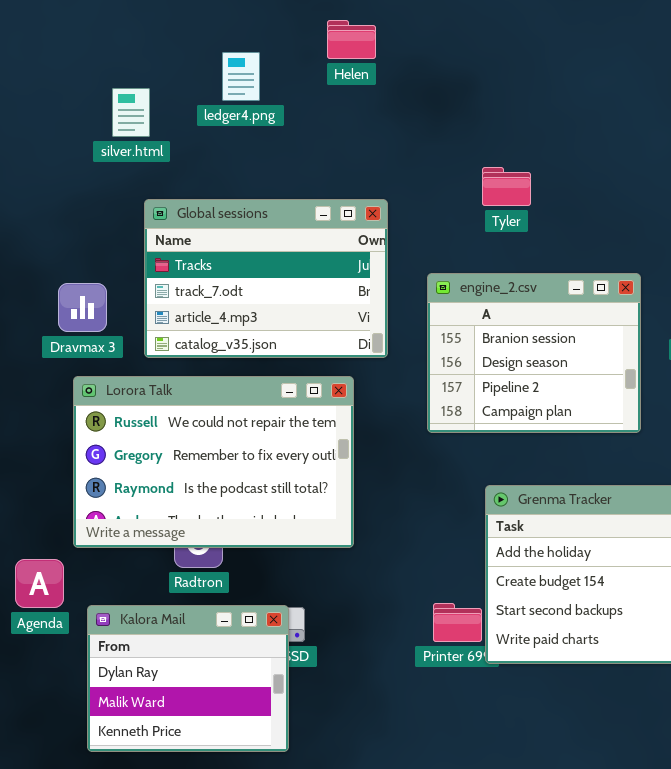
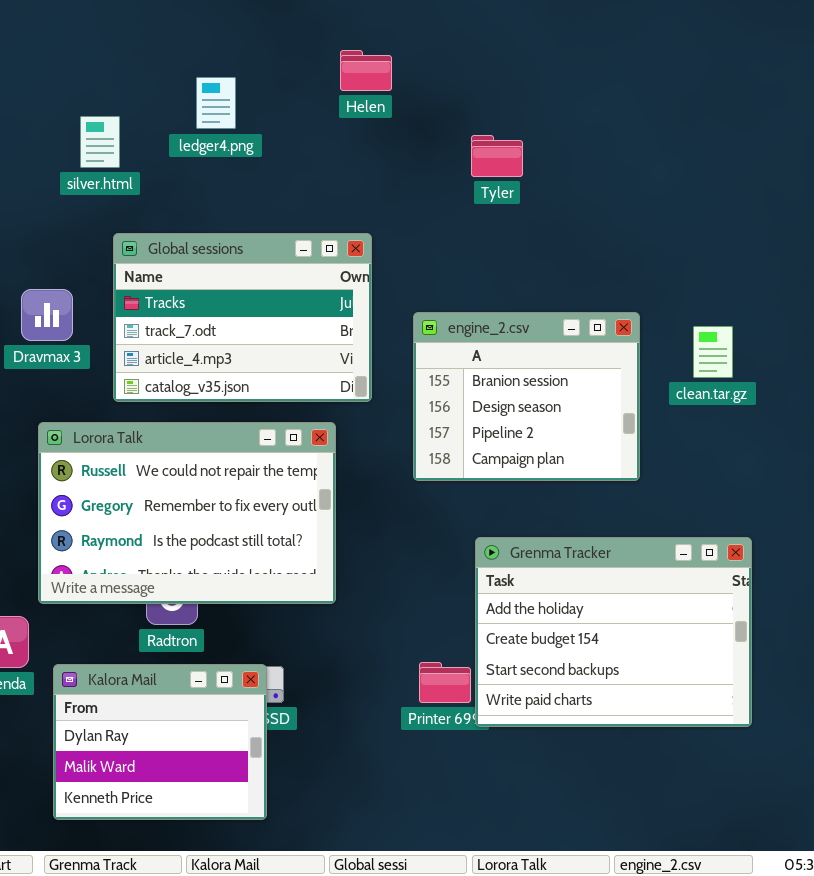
Helen: [327,20,376,59] -> [340,50,392,91], moved
Tyler: [482,167,531,206] -> [471,135,523,177], moved
Dravmax 3: [58,283,107,332] -> [21,289,73,341], moved

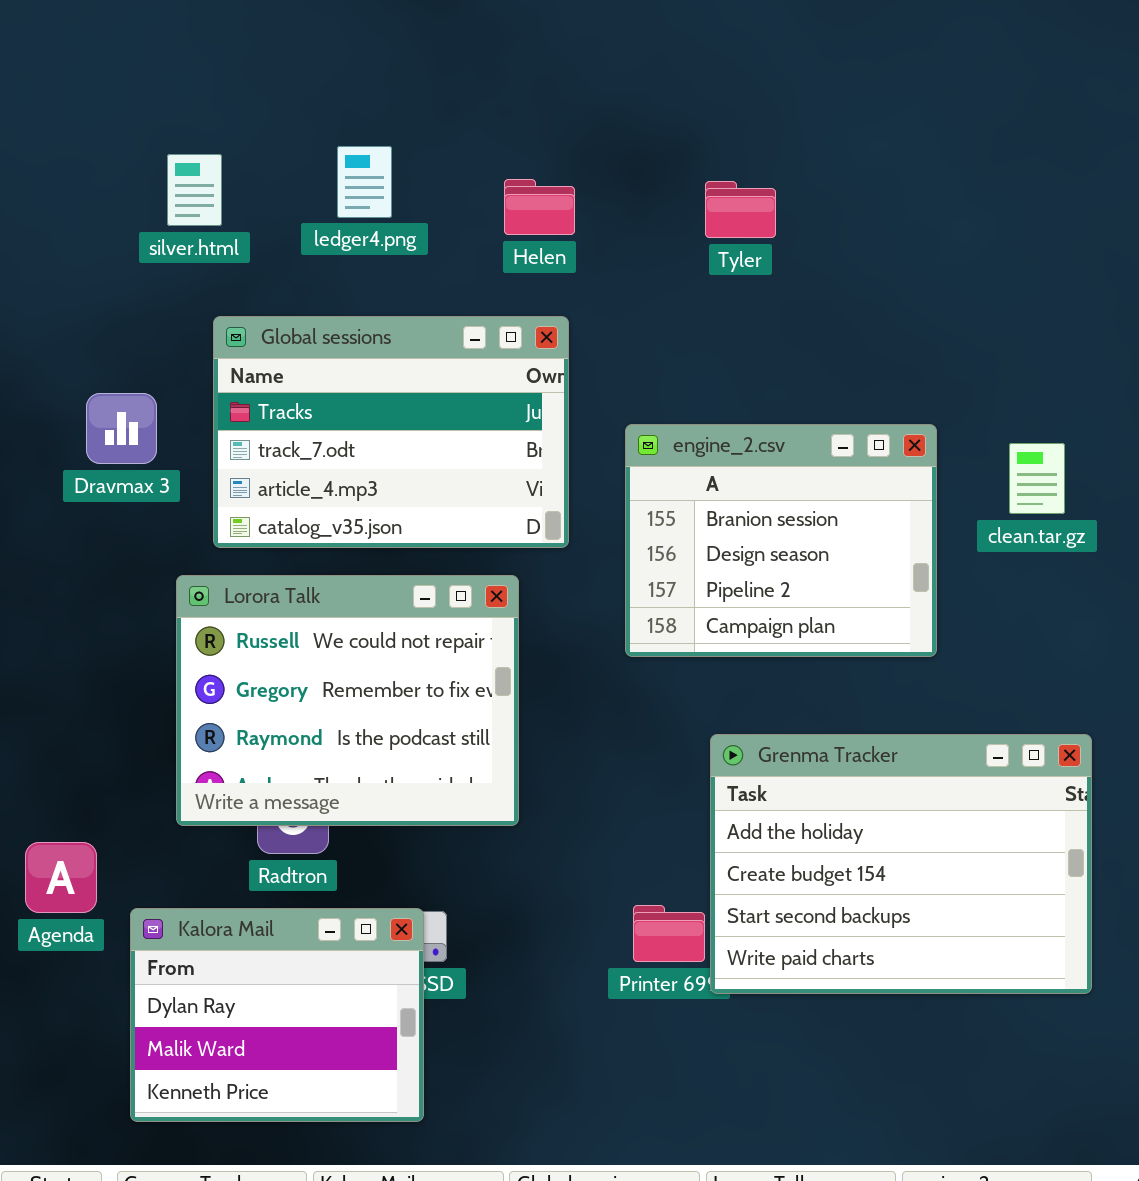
Helen: [340,50,392,91] -> [504,179,575,235], moved
ledger4.png: [196,77,236,129] -> [337,146,392,218], moved
Lorora Talk: [38,422,336,604] -> [176,575,519,826], resized

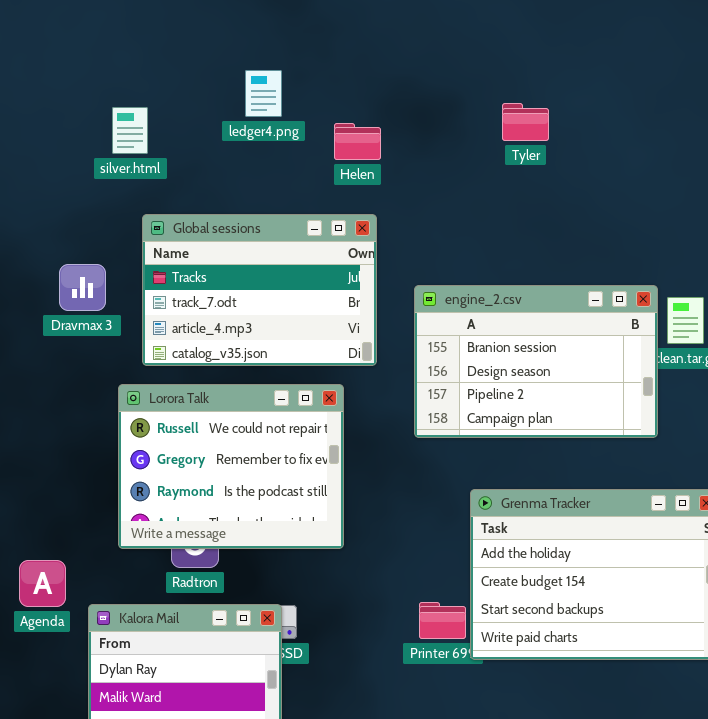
ledger4.png: [337,146,392,218] -> [245,70,282,117], moved
Tyler: [705,181,776,238] -> [502,103,549,141], moved
engine_2.csv: [625,424,937,657] -> [414,285,658,438], resized

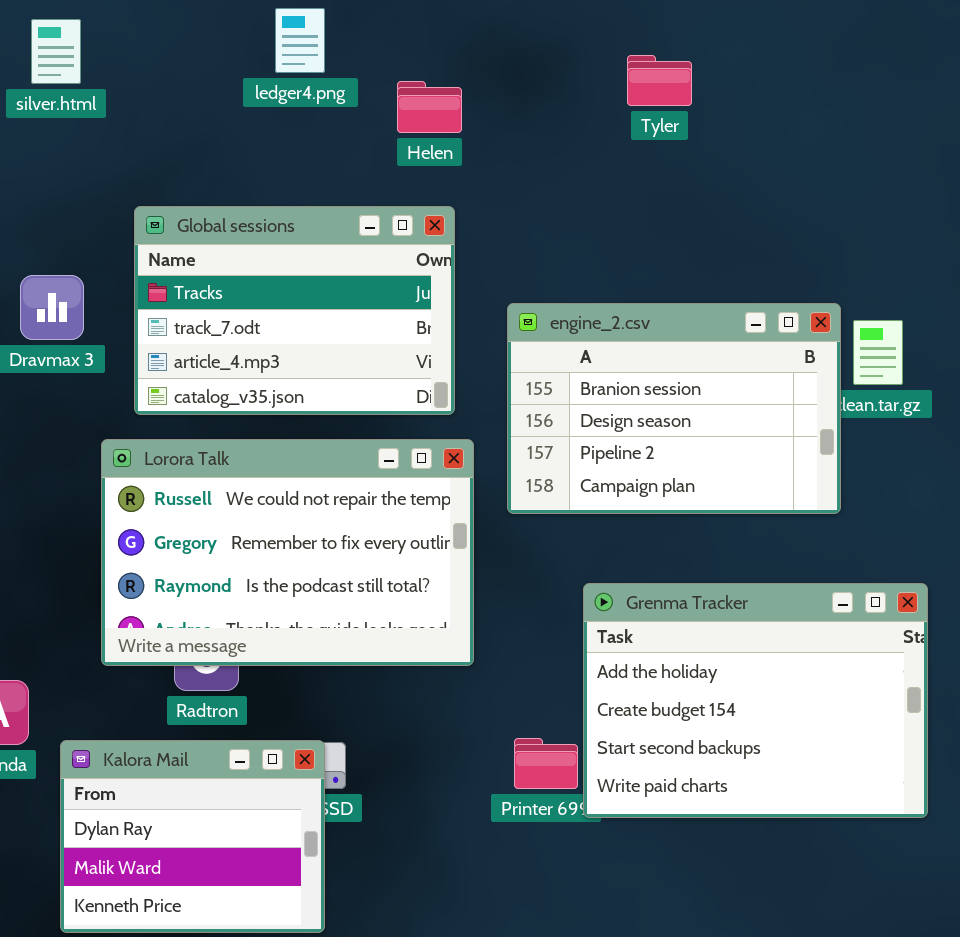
silver.html: [112,107,148,154] -> [31,19,81,84], moved
Lorora Talk: [118,384,344,549] -> [101,439,474,666], resized

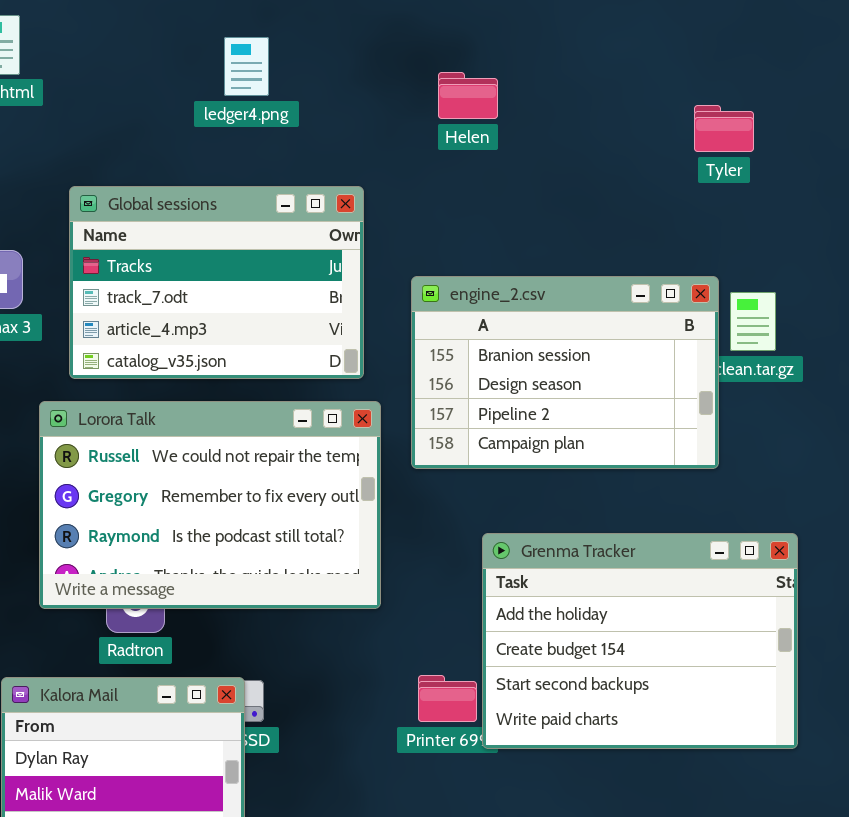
ledger4.png: [275,8,325,73] -> [224,37,269,96], moved
Tyler: [627,55,692,106] -> [694,105,754,152], moved
Helen: [397,81,462,133] -> [438,72,498,119], moved

